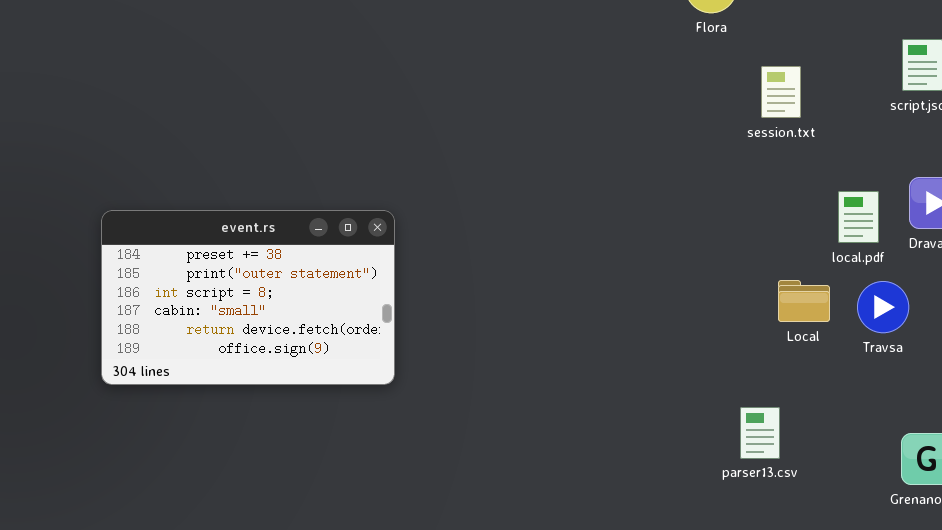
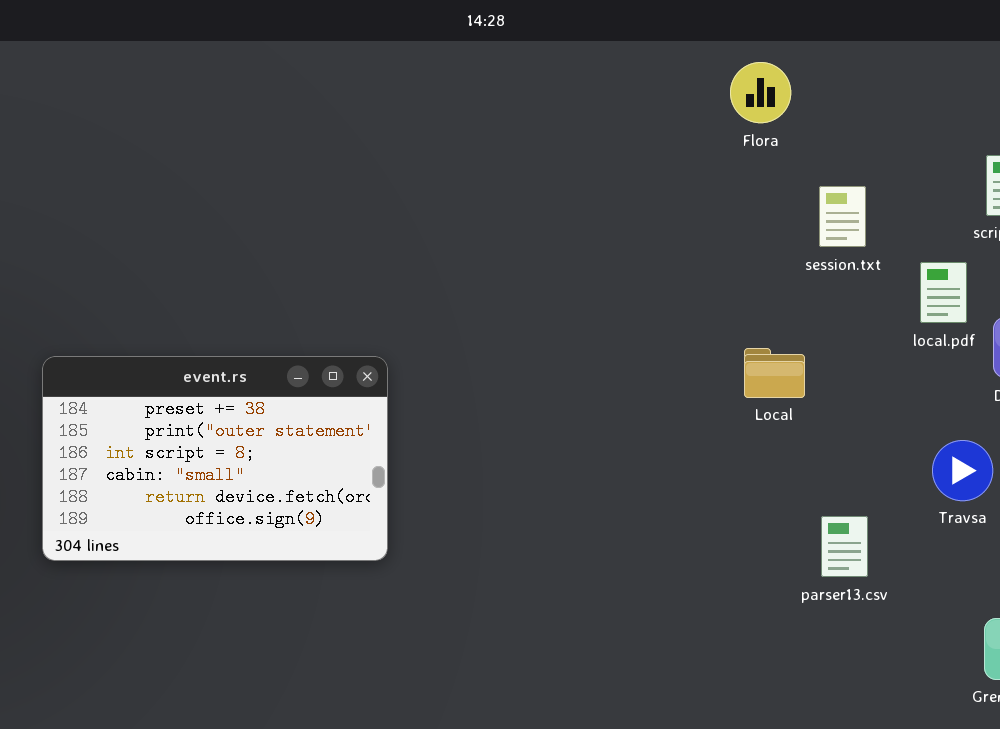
local.pdf: [838,191,879,243] -> [920,262,967,323], moved
Local: [778,280,830,322] -> [744,348,805,398], moved
parser13.csv: [740,407,780,459] -> [821,516,868,577], moved

